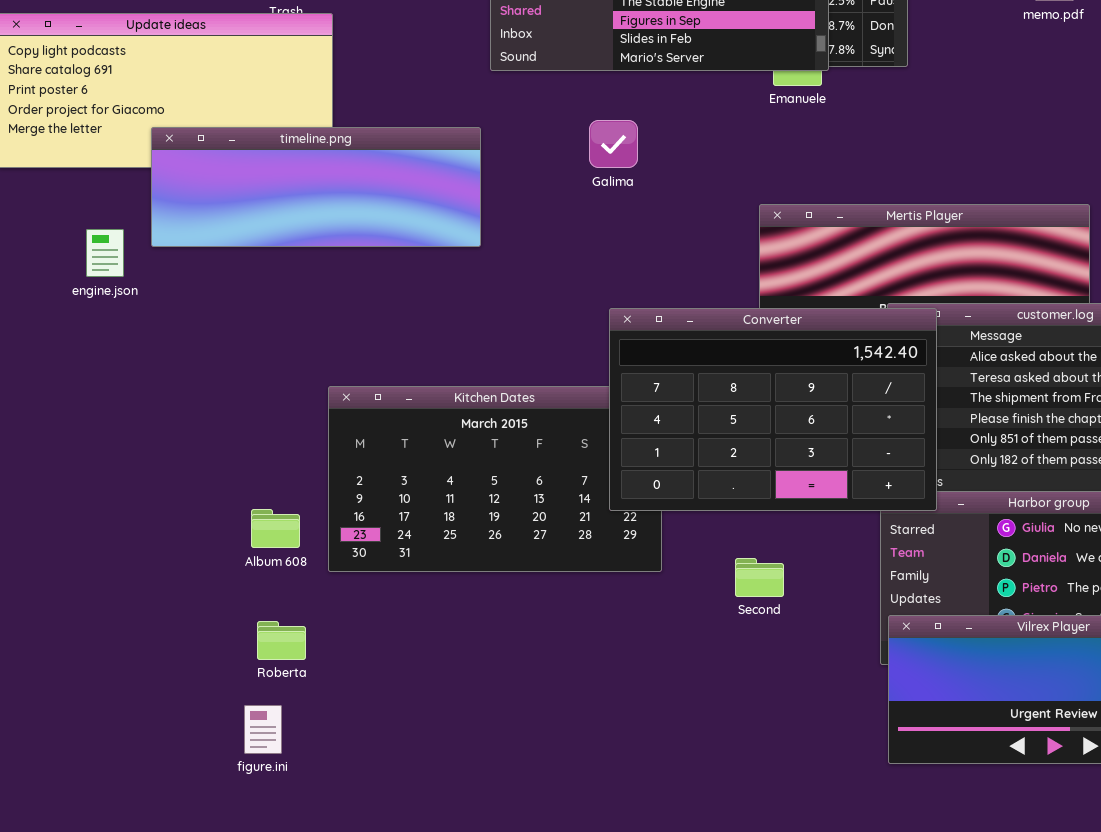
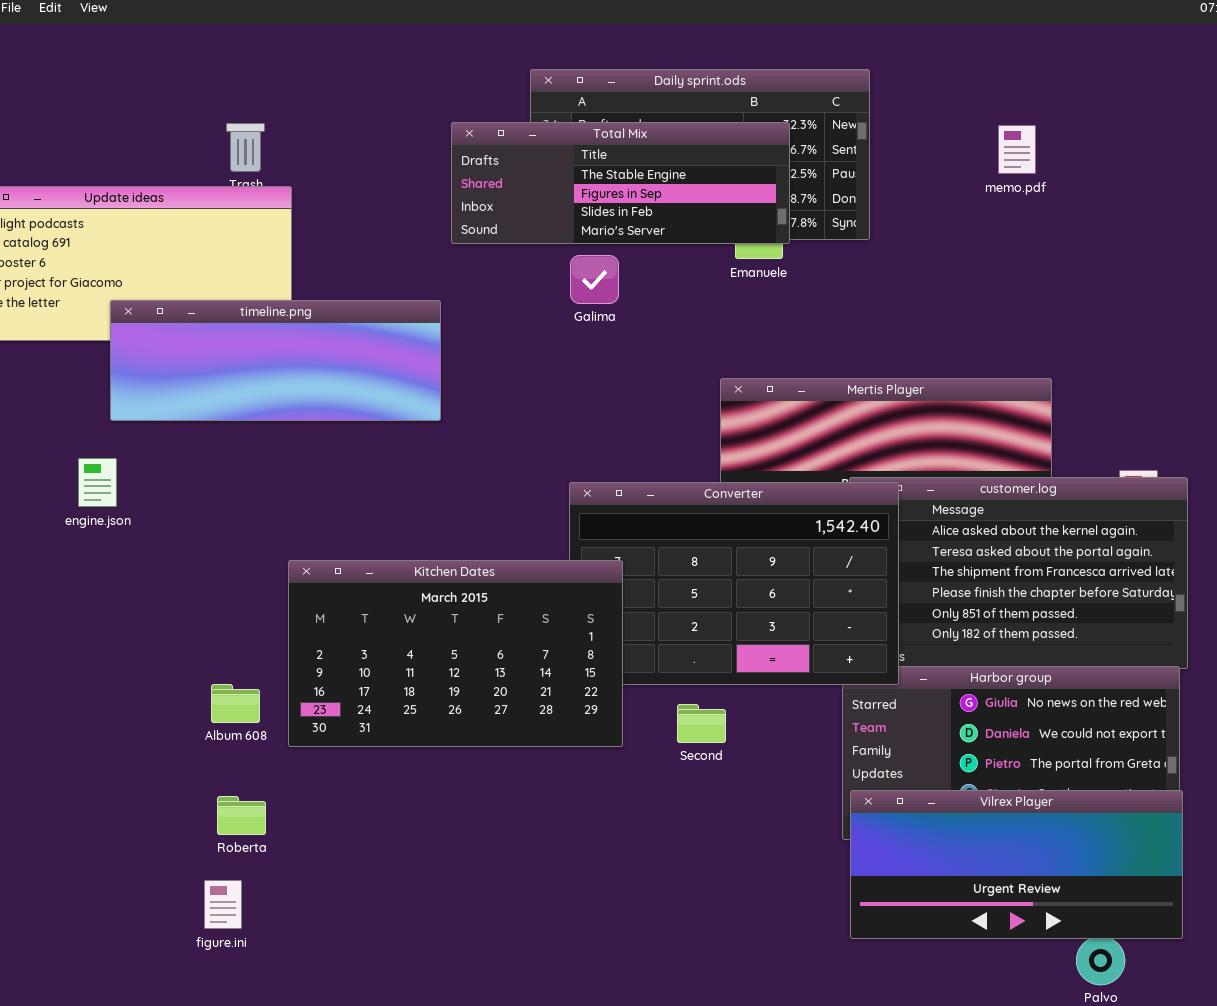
Galima: [589,120,638,168] -> [570,255,619,304], moved
engine.json: [86,229,124,277] -> [78,458,117,507], moved
Kitchen Dates: [328,386,662,572] -> [288,560,623,747], raised
Second: [735,558,784,597] -> [677,704,726,743], moved

